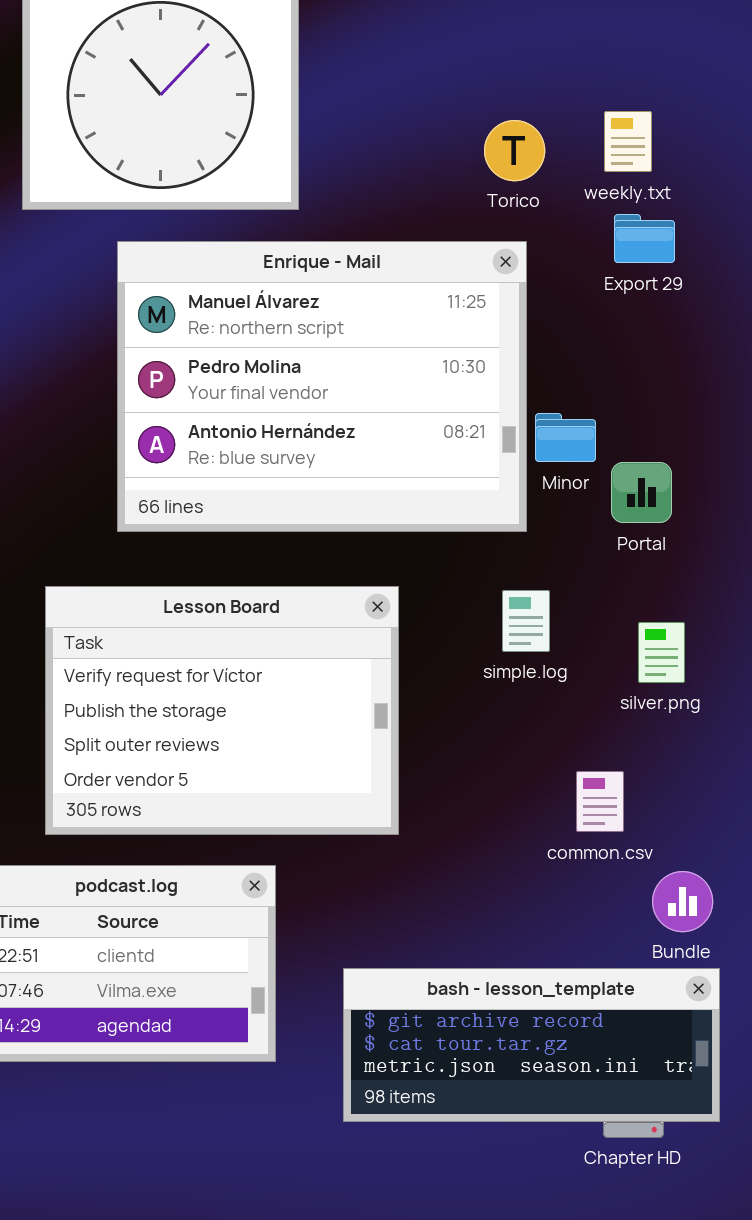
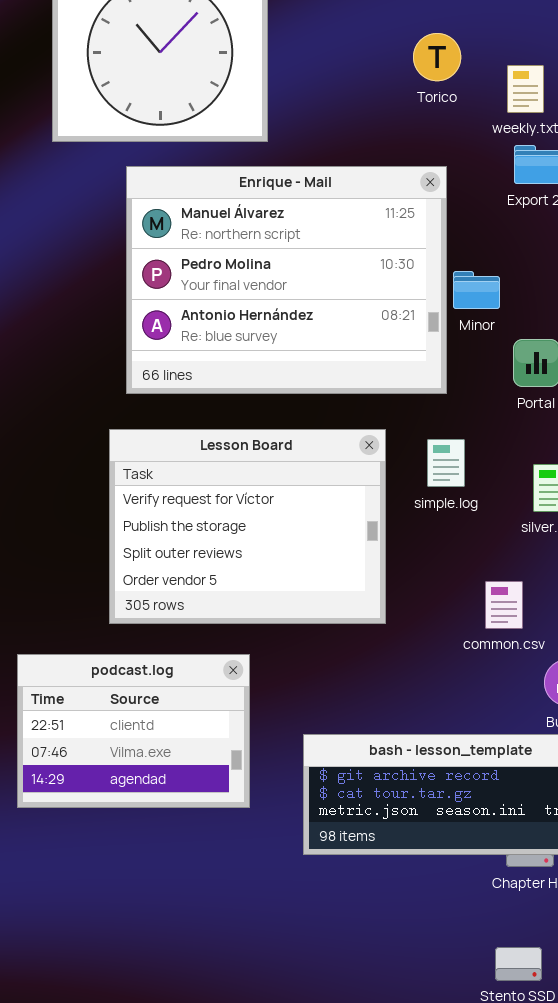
Torico: [484,120,545,181] -> [413,33,461,81], moved
Minor: [535,413,596,462] -> [453,271,500,309], moved
Lesson Board: [45,586,399,835] -> [109,429,386,624], moved

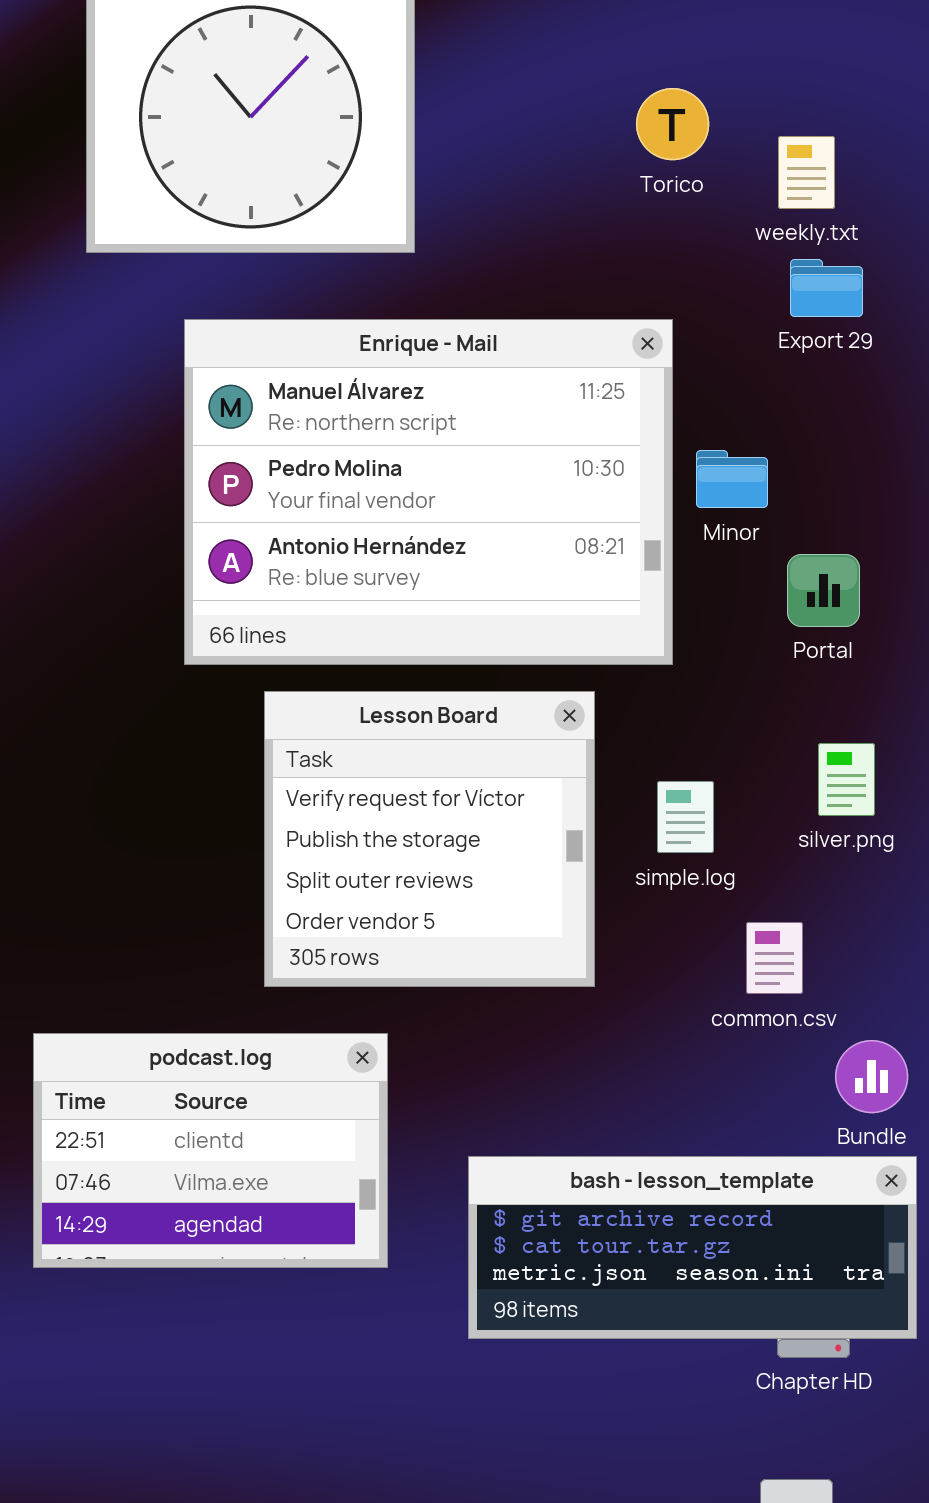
Enrique - Mail: [126,166,447,394] -> [184,319,673,665], moved
Lesson Board: [109,429,386,624] -> [264,691,595,987], resized
simple.log: [427,439,465,487] -> [657,781,714,853], moved

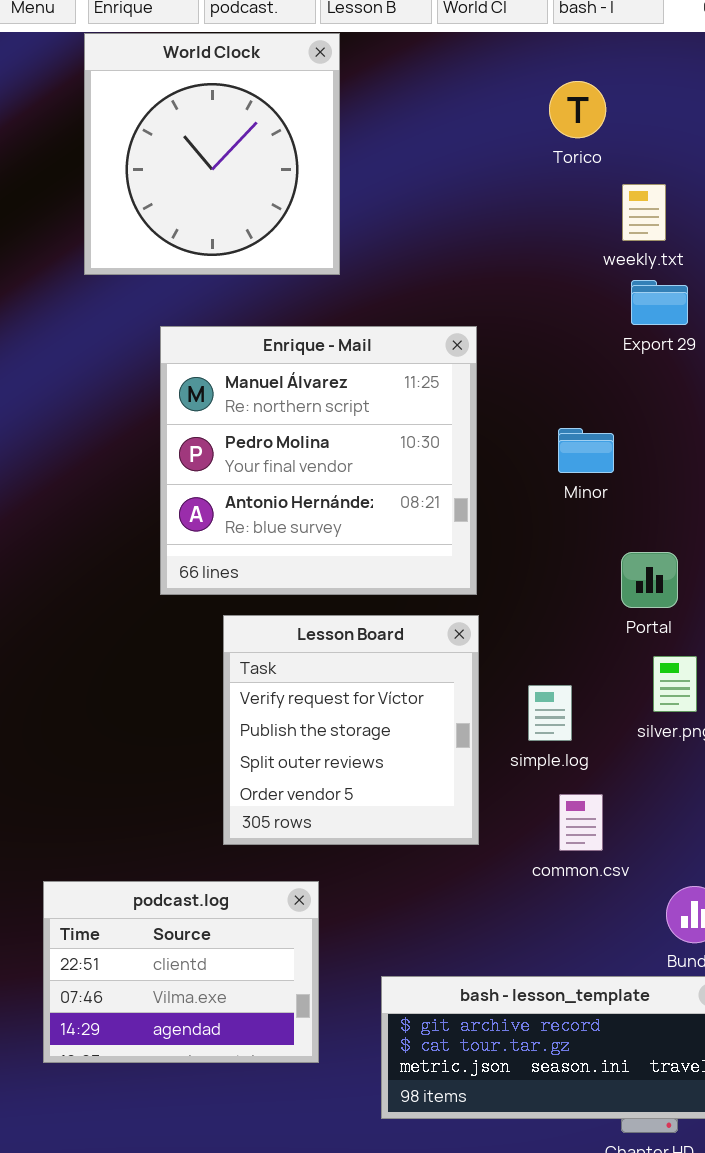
Torico: [636,88,709,160] -> [549,81,606,138], moved
Enrique - Mail: [184,319,673,665] -> [160,326,477,595], resized
Portal: [787,554,860,627] -> [621,552,678,608], moved
common.csv: [746,922,803,994] -> [559,794,603,851], moved

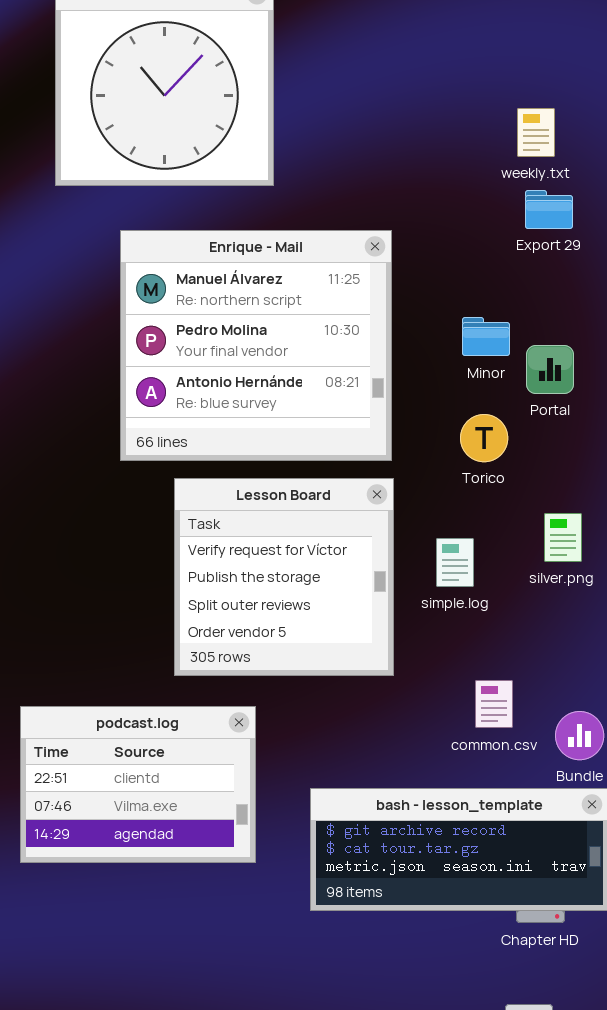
Torico: [549,81,606,138] -> [460,414,508,462], moved
Portal: [621,552,678,608] -> [526,345,574,394], moved
common.csv: [559,794,603,851] -> [475,680,513,728], moved

